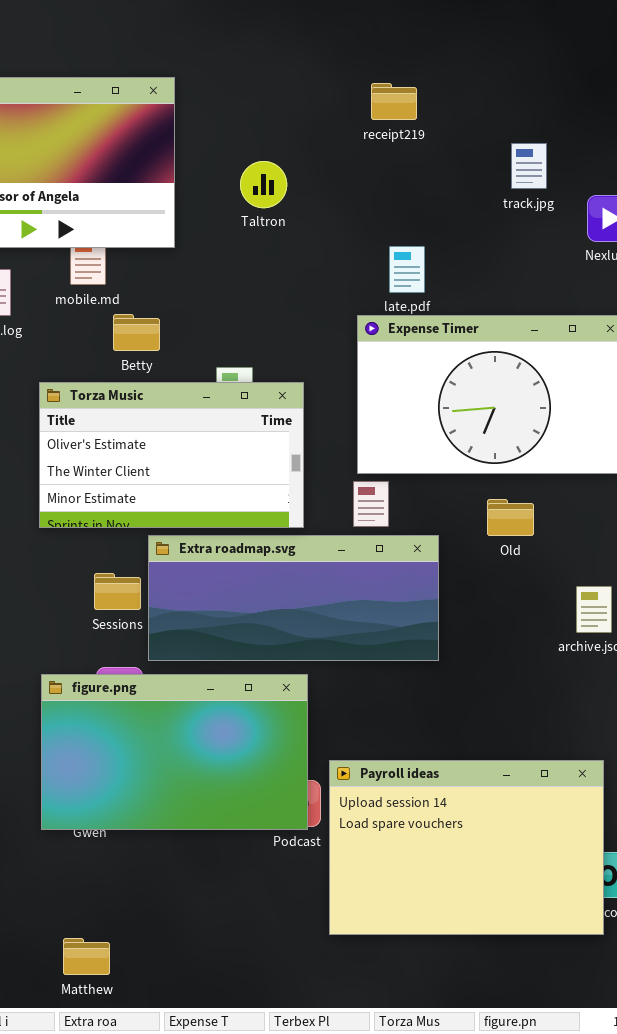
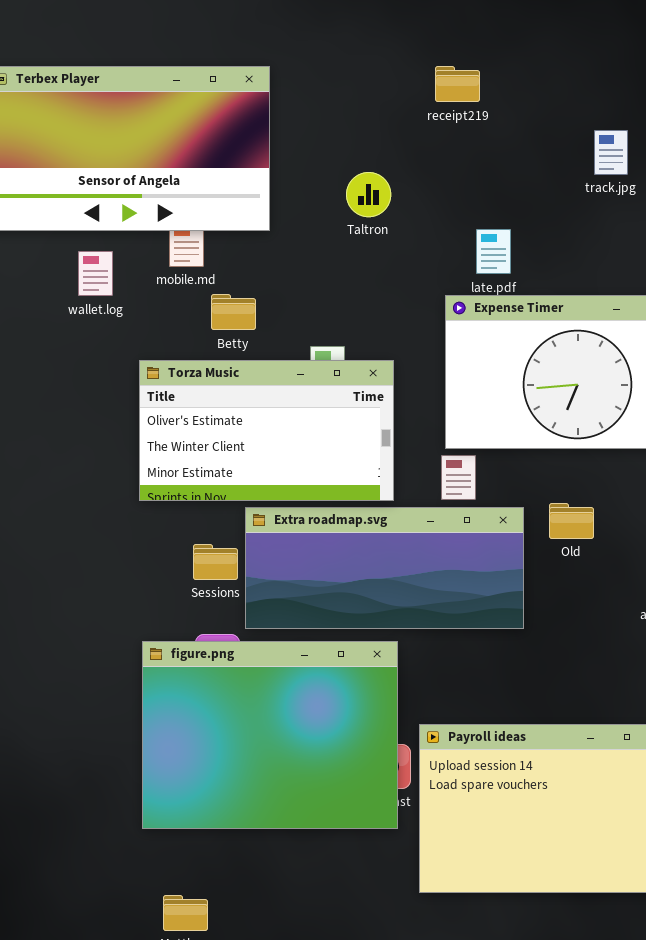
receipt219: [371,83,417,120] -> [435,66,480,102], moved
Taltron: [240,161,287,208] -> [346,172,391,217], moved
Old: [487,499,534,536] -> [549,503,594,539], moved
figure.png: [41,674,308,830] -> [142,641,398,829], resized

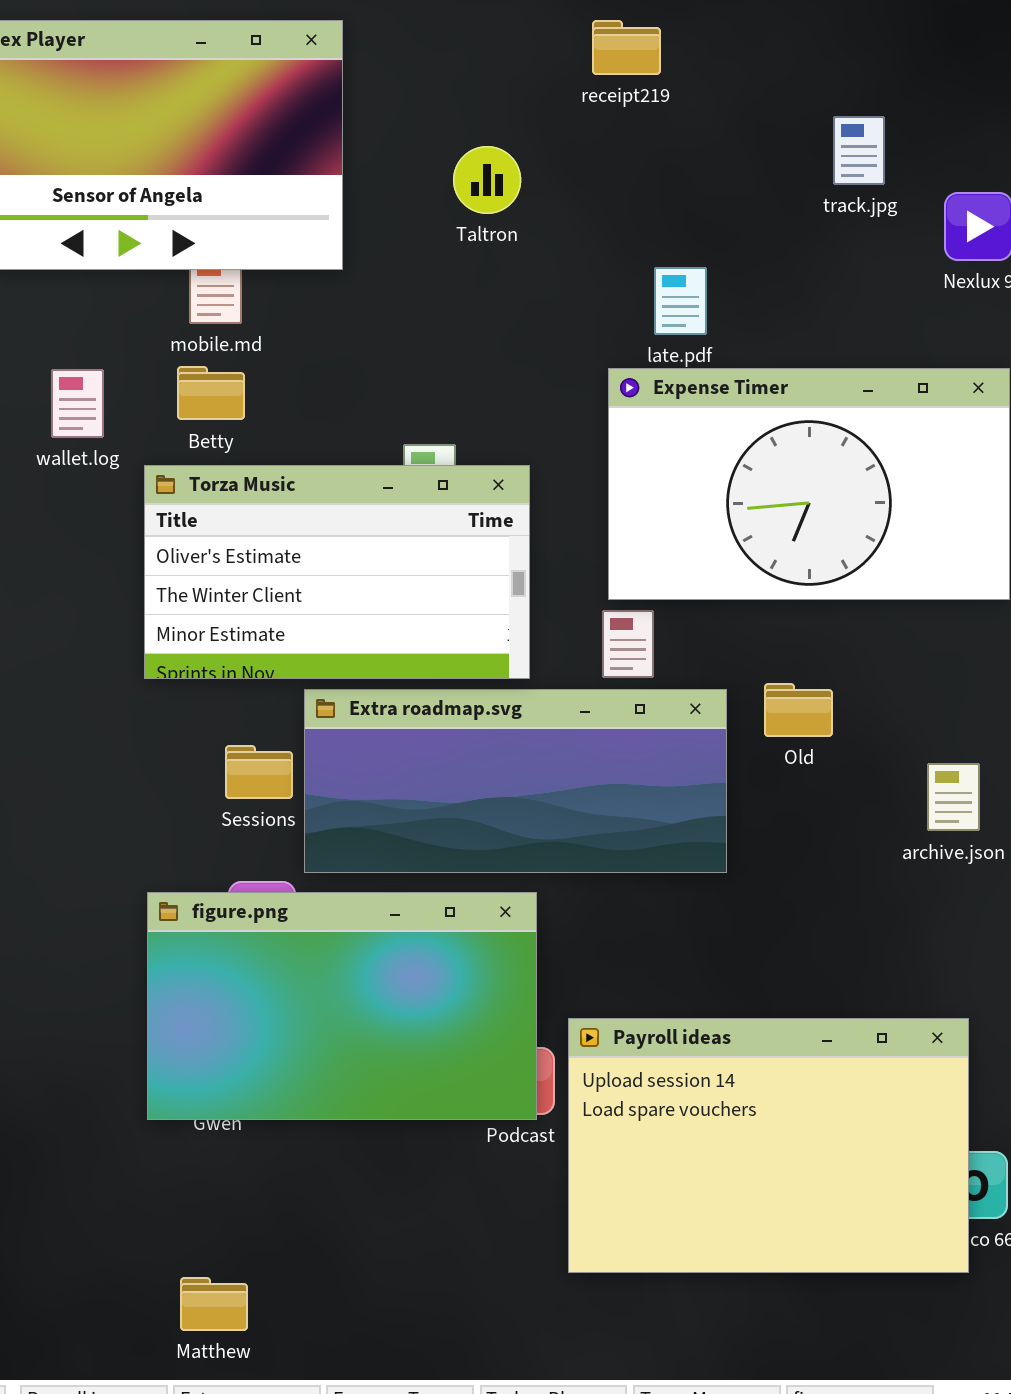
Taltron: [346,172,391,217] -> [453,146,521,214], moved
wallet.log: [78,251,113,296] -> [51,369,104,438], moved
Betty: [211,294,256,330] -> [177,366,245,420], moved
figure.png: [142,641,398,829] -> [147,892,537,1120], resized

